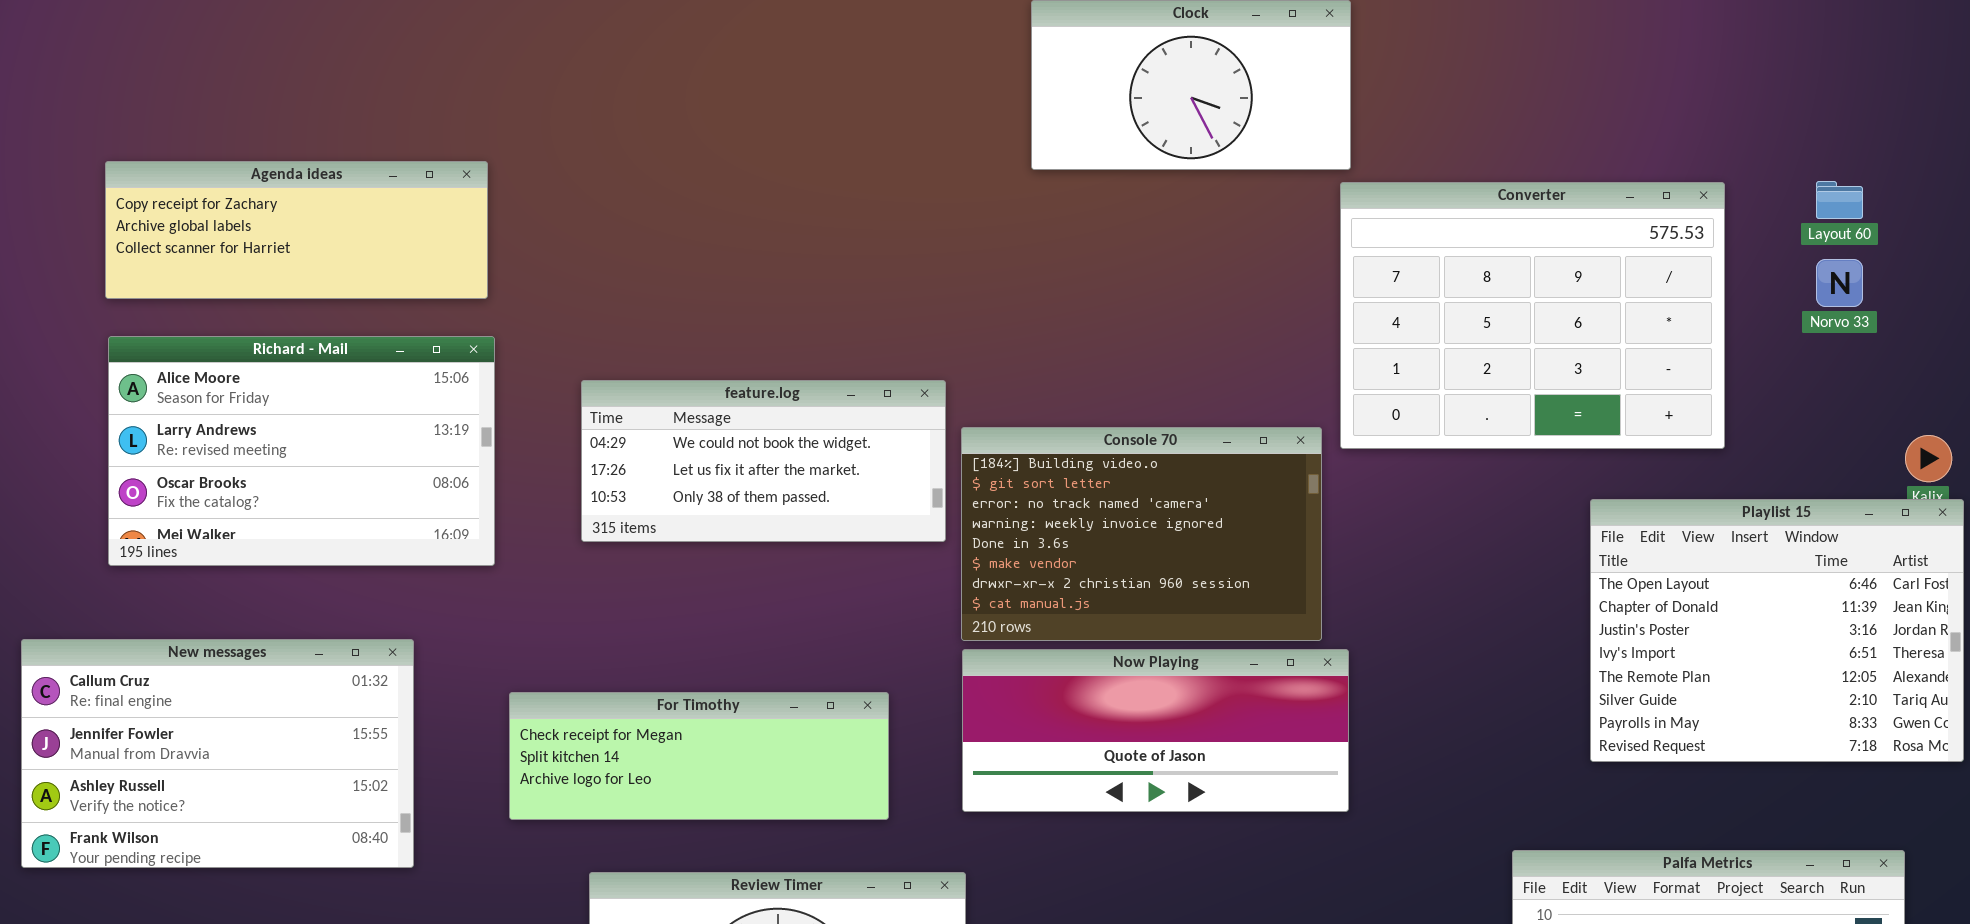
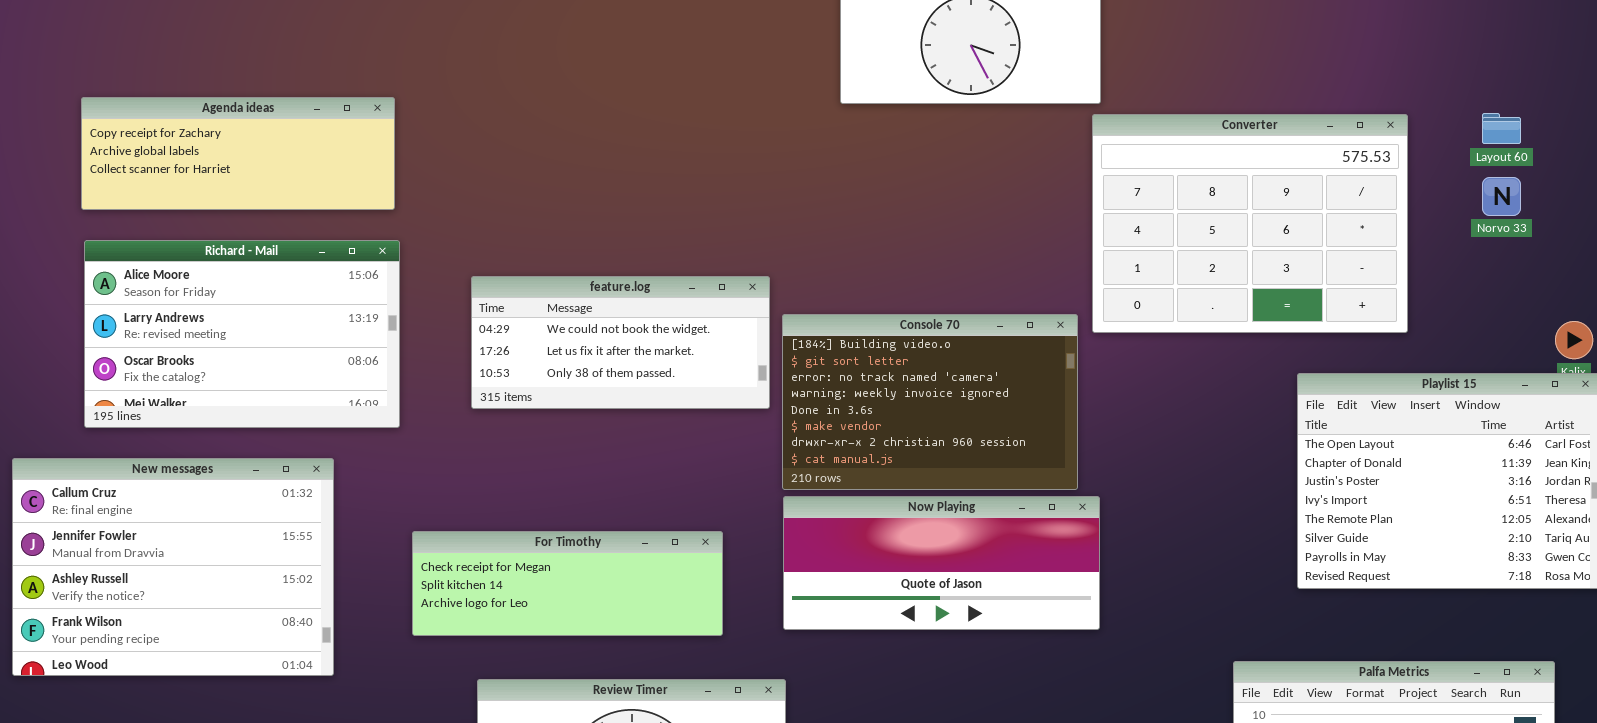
New messages: [21,639,414,868] -> [12,458,334,676], resized

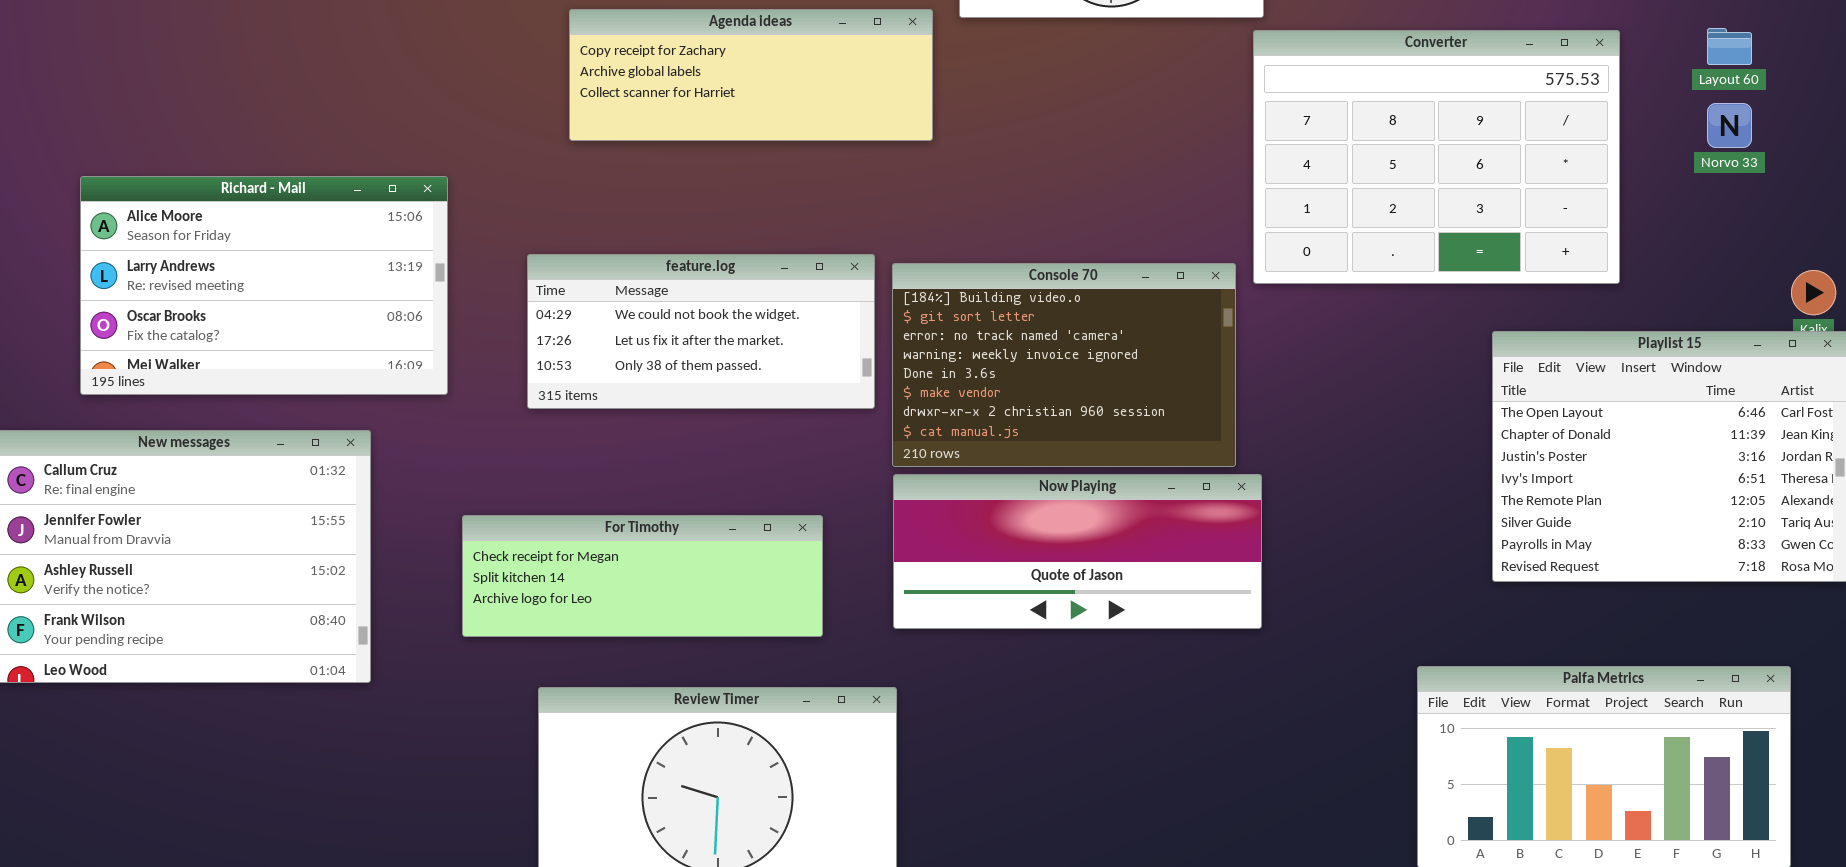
Agenda ideas: [81,97,395,210] -> [569,9,933,141], moved
feature.log: [471,276,770,409] -> [527,254,875,409], moved

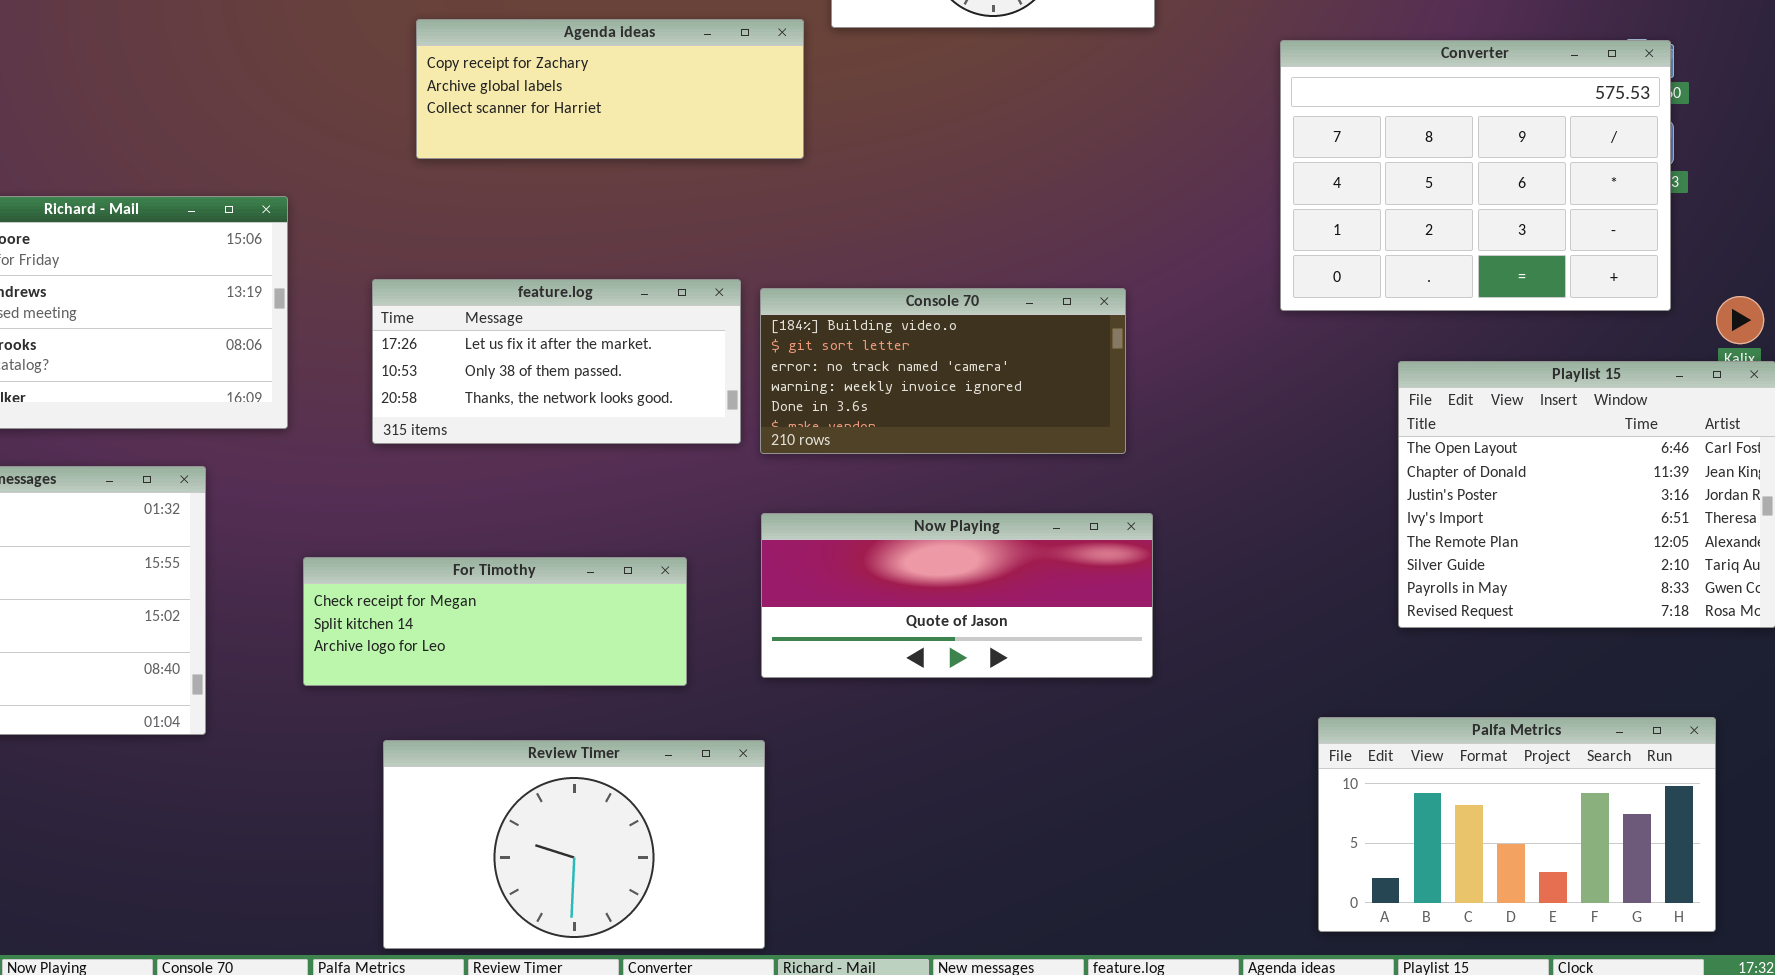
Converter: [1253,30,1620,284] -> [1280,40,1671,311], moved
feature.log: [527,254,875,409] -> [372,279,741,444], scrolled down 1 row
Console 70: [892,263,1236,467] -> [760,288,1126,454], resized

